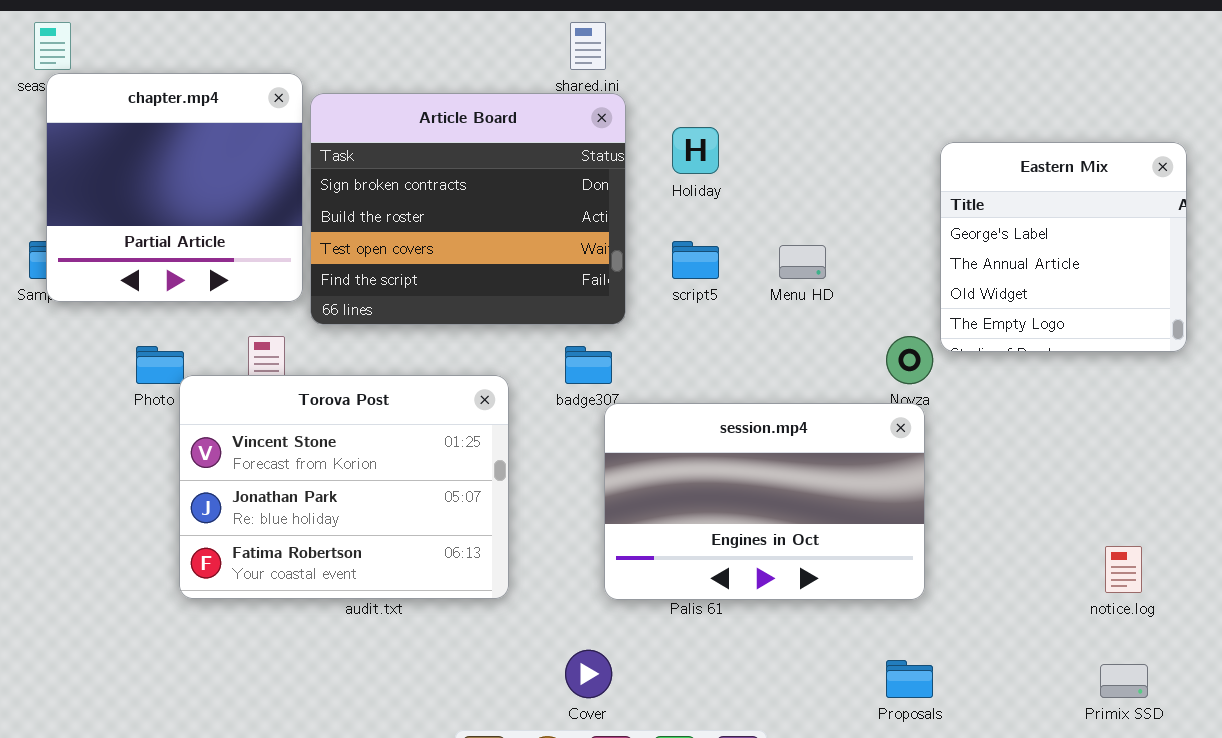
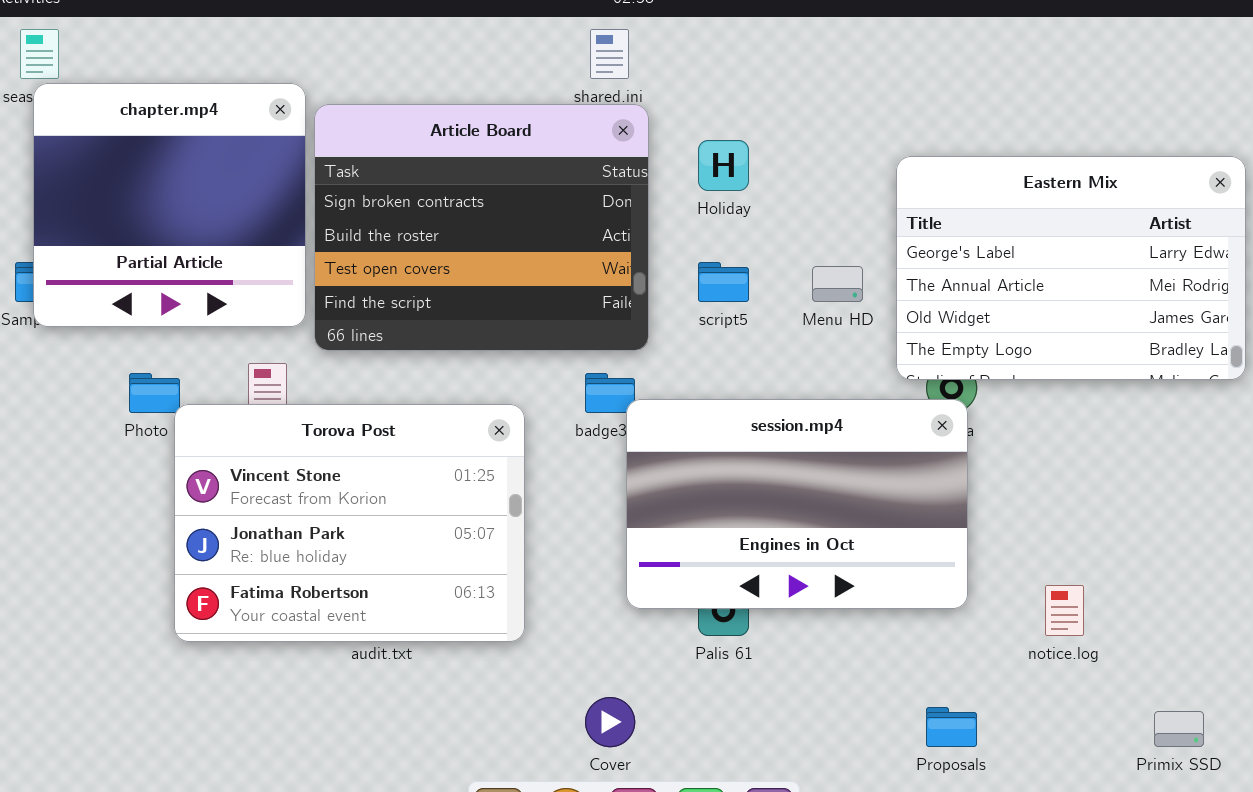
Eastern Mix: [940,142,1187,352] -> [896,156,1246,380], resized
session.mp4: [604,403,925,600] -> [626,399,968,609], moved
notice.log: [1105,546,1142,593] -> [1045,585,1084,636], moved

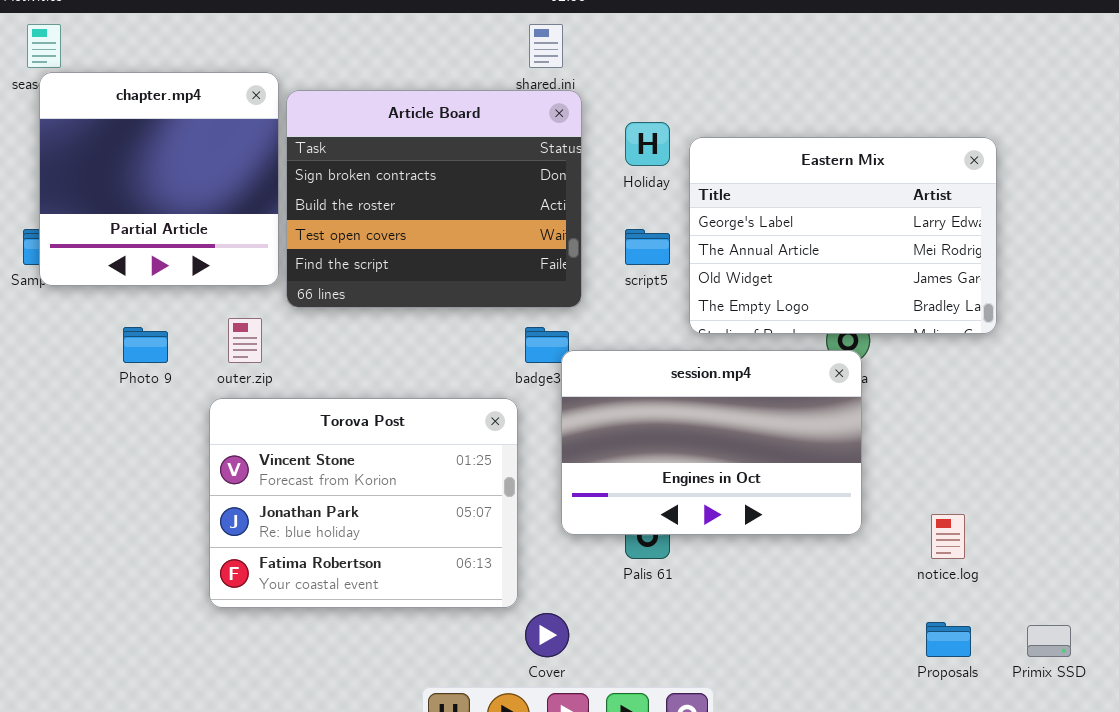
Eastern Mix: [896,156,1246,380] -> [689,137,997,334], moved
Torova Post: [174,404,525,642] -> [209,398,518,608], moved
Proposals: [926,707,977,747] -> [926,622,971,657], moved

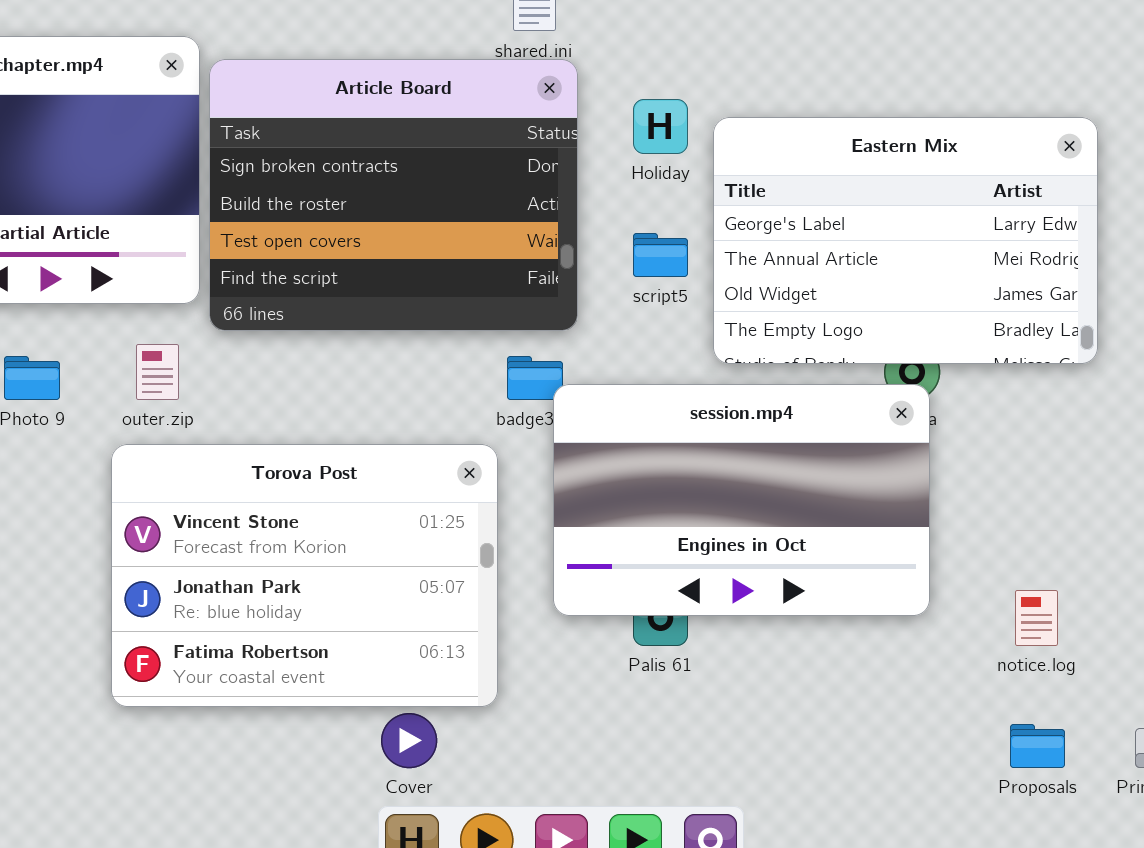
Cover: [525,613,569,657] -> [381,713,437,768], moved

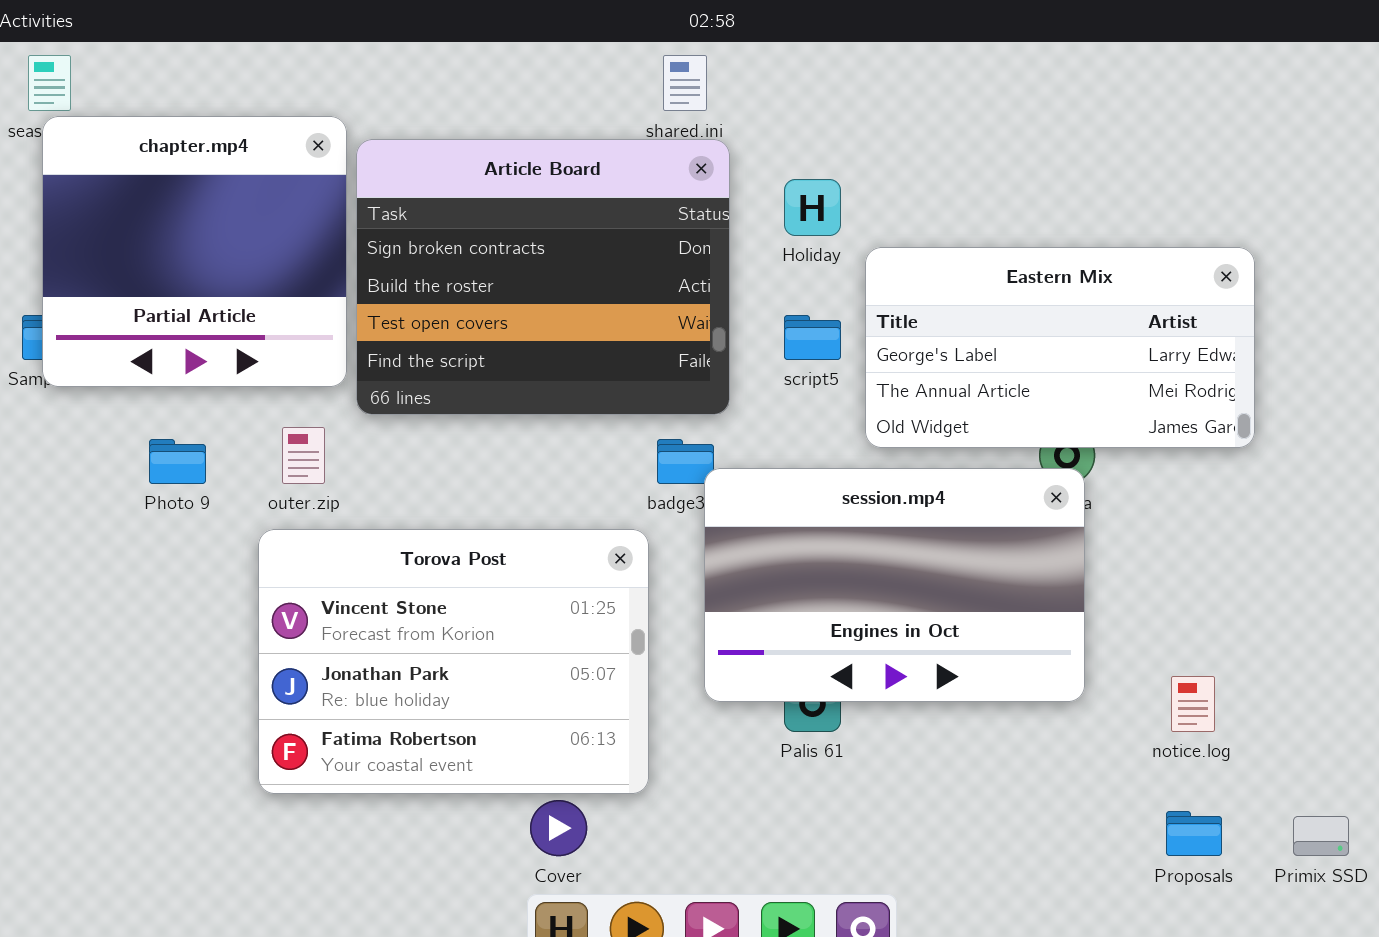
Eastern Mix: [713,117,1098,364] -> [865,247,1255,448], resized

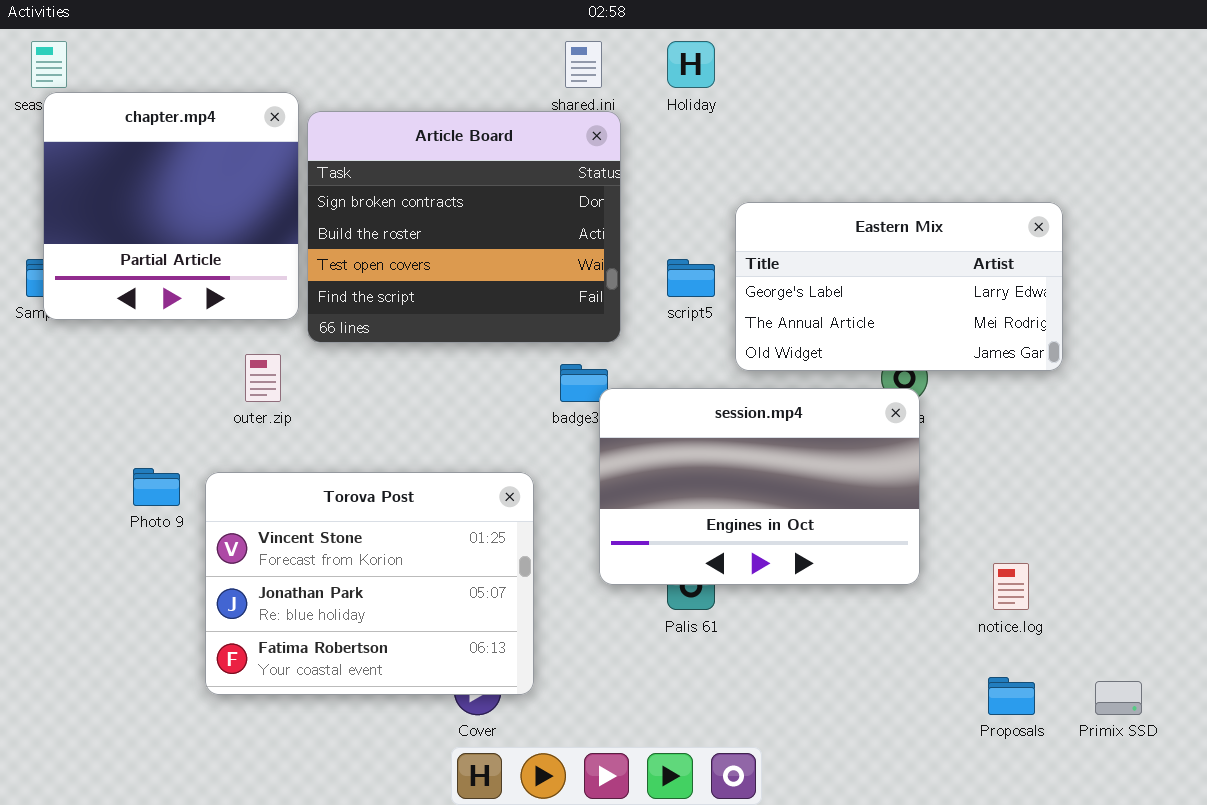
Holiday: [784,179,841,236] -> [667,41,715,88], moved
Photo 9: [149,439,206,484] -> [133,468,180,506], moved
Torova Post: [258,529,649,794] -> [205,472,534,695], moved

